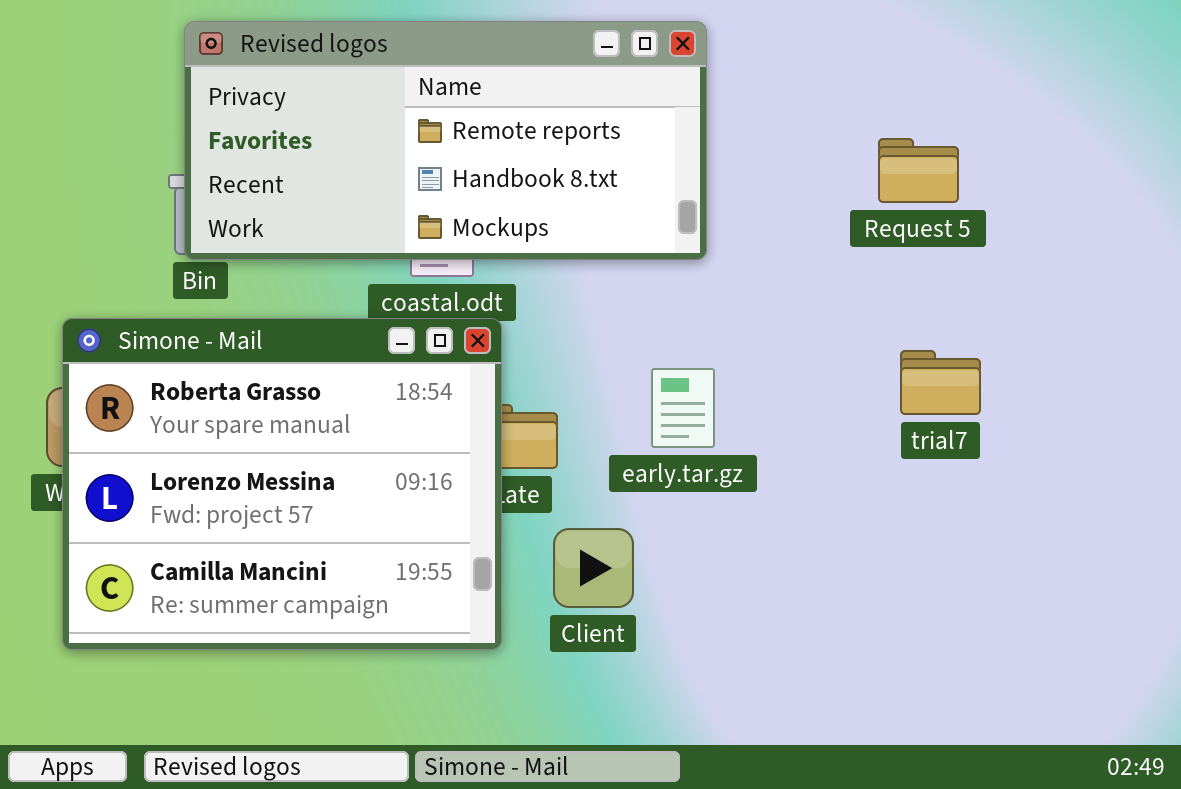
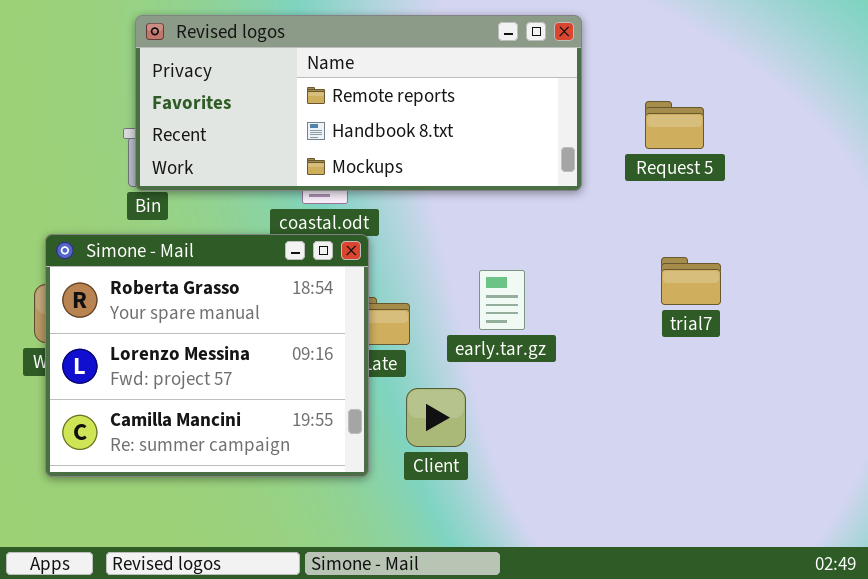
Revised logos: [184,21,707,260] -> [135,15,582,191], resized

